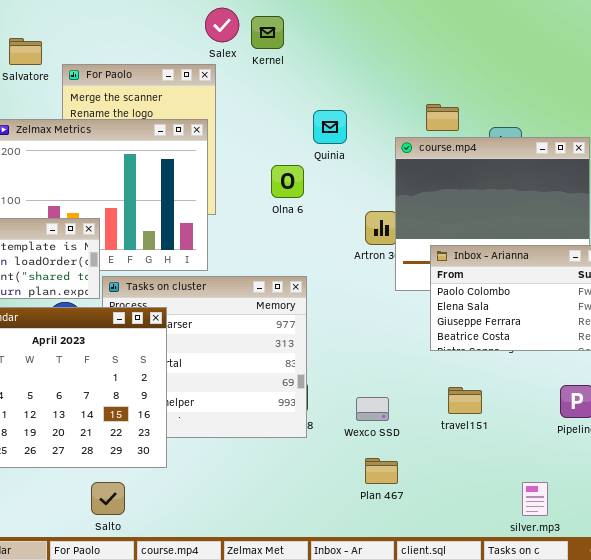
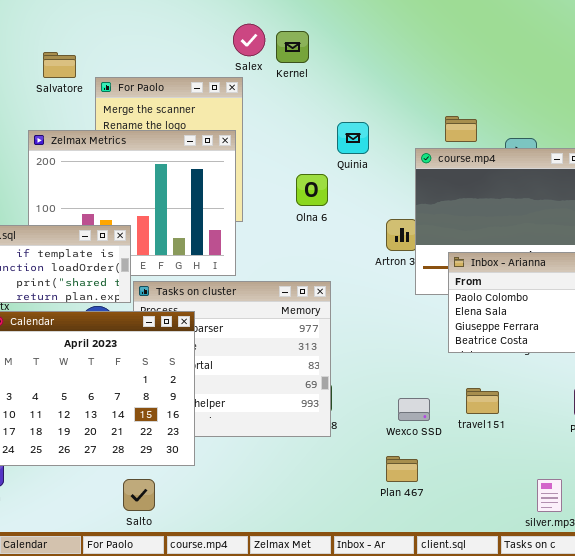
Wexco SSD: [356,397,389,421] -> [398,398,430,421], moved

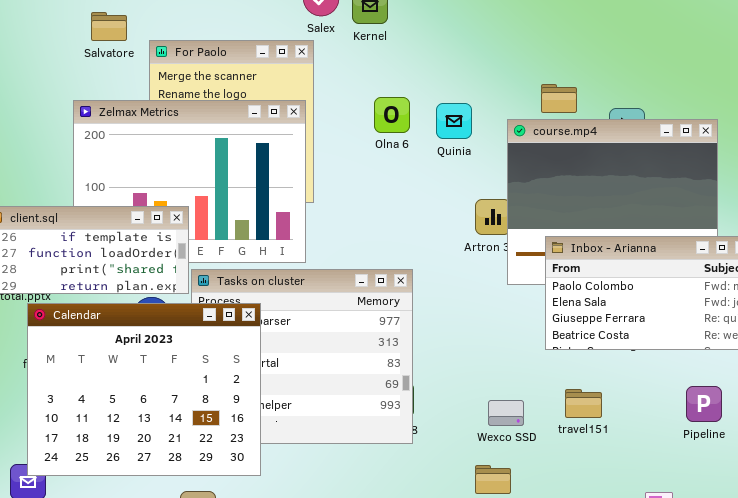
Quinia: [337,122,369,154] -> [436,103,472,139], moved
Olna 6: [296,174,328,206] -> [374,97,410,133], moved

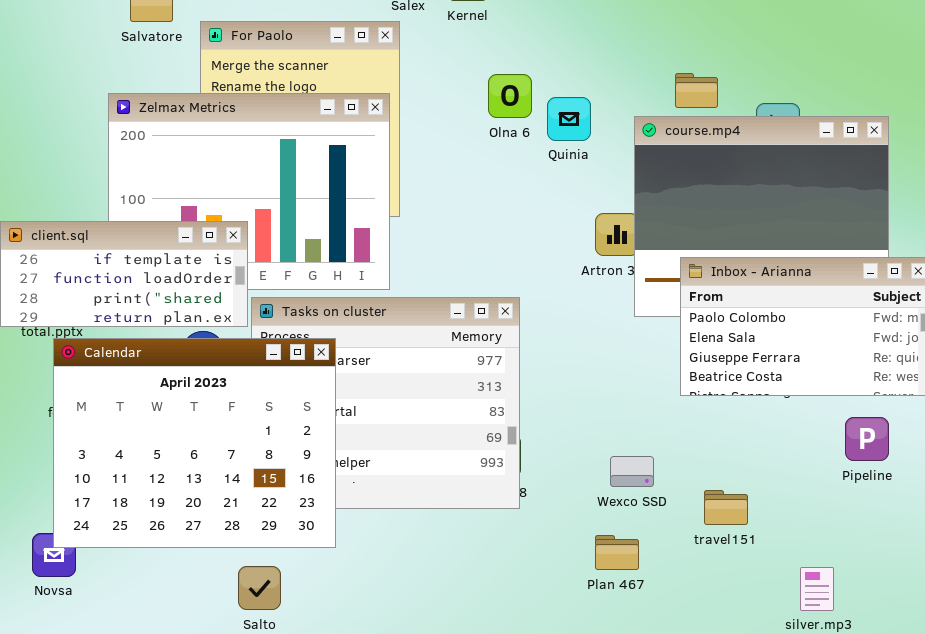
Olna 6: [374,97,410,133] -> [488,74,532,118], moved
Pipeline: [686,386,722,422] -> [845,417,889,461], moved
travel151: [565,389,602,418] -> [704,490,748,525], moved

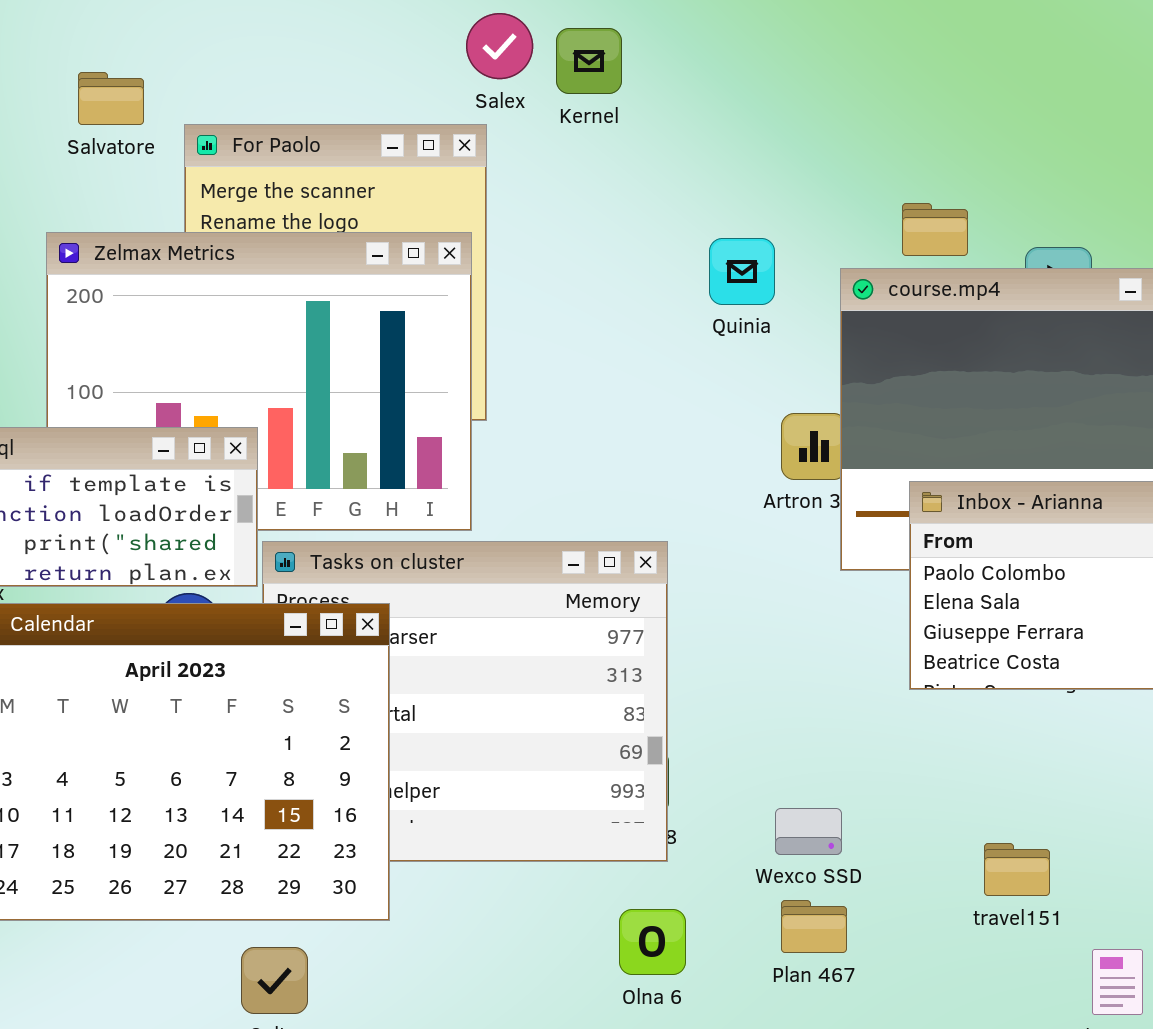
Olna 6: [488,74,532,118] -> [619,909,686,975], moved
Wexco SSD: [610,456,654,487] -> [775,808,842,855], moved
travel151: [704,490,748,525] -> [984,843,1050,896], moved

